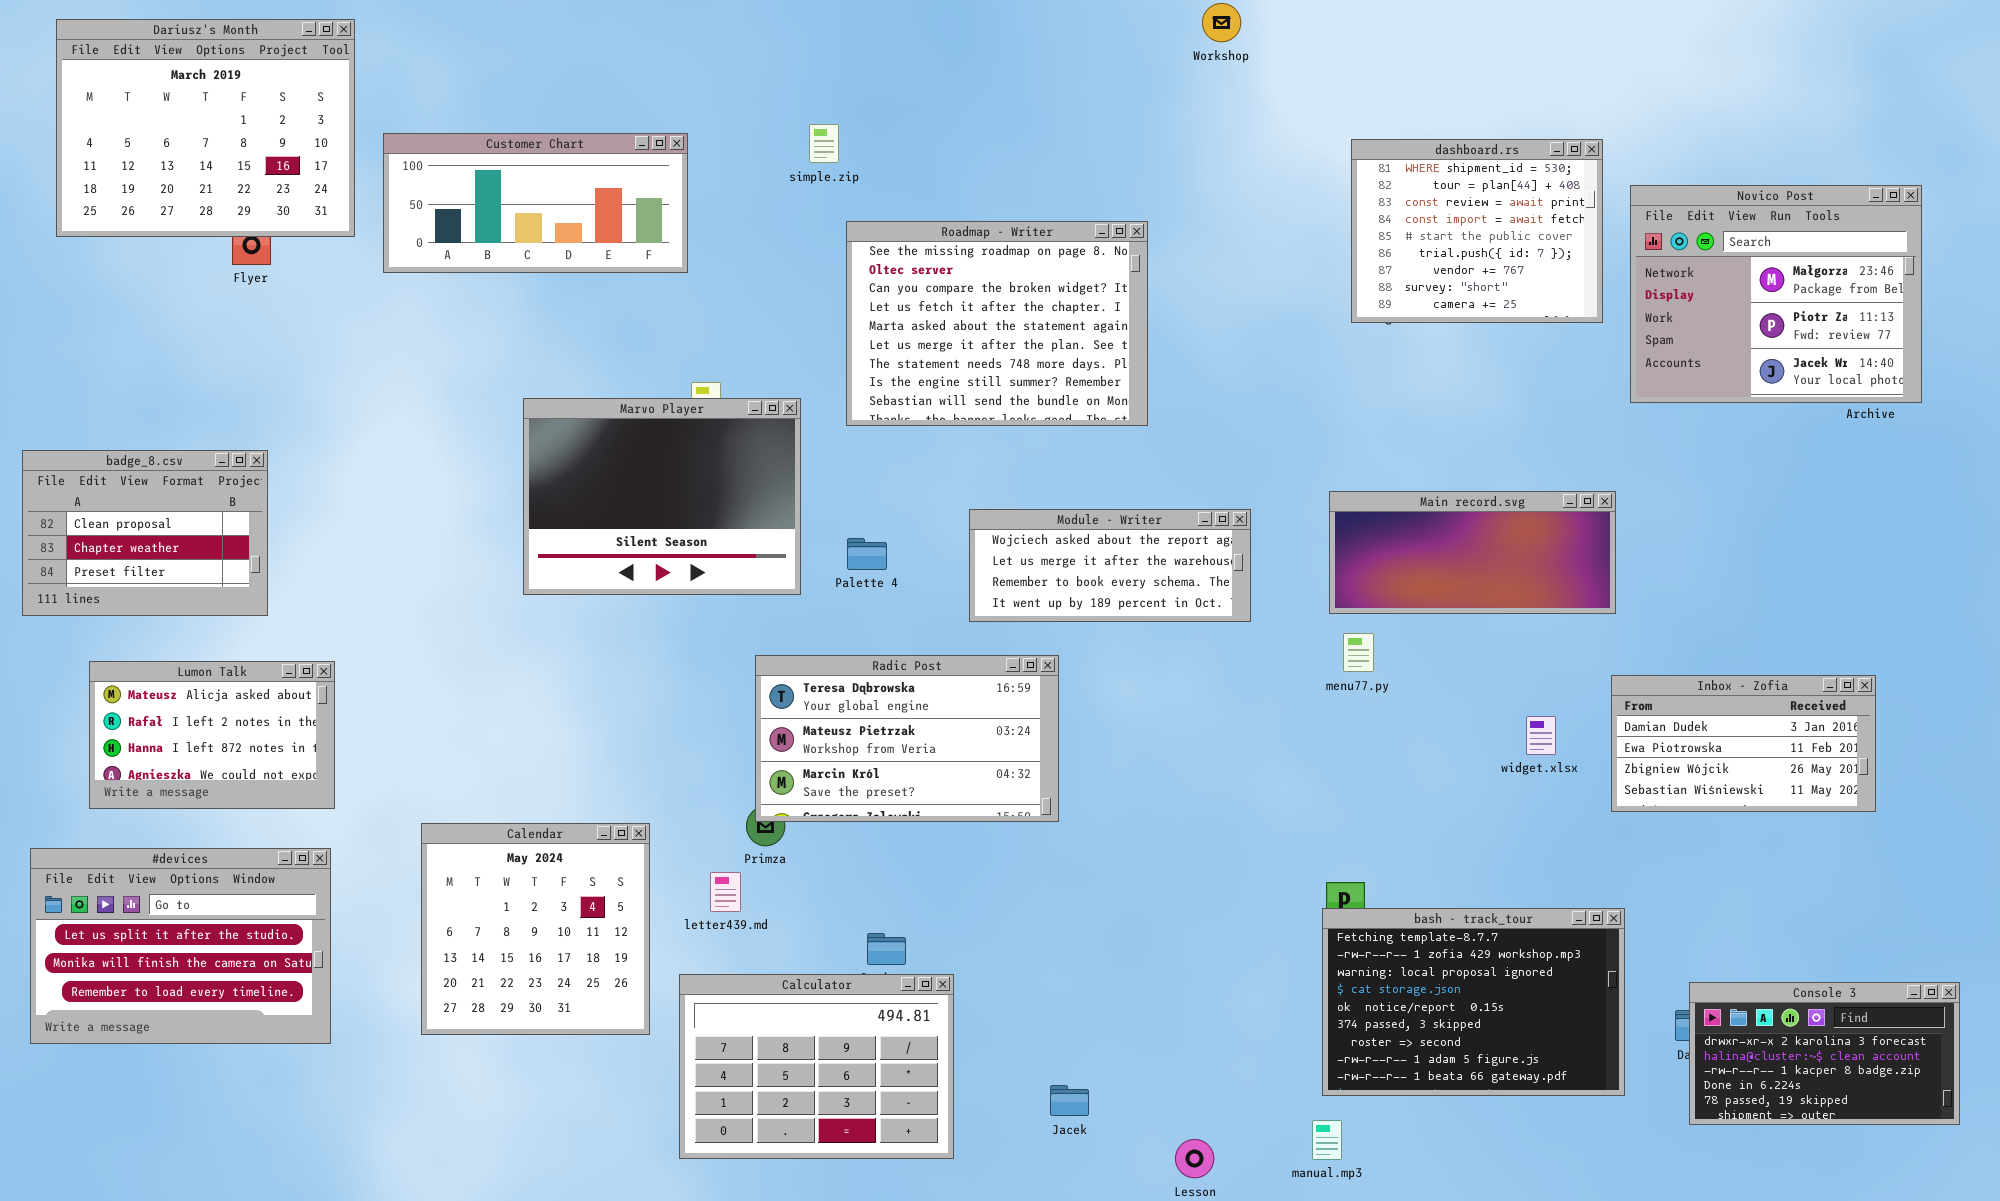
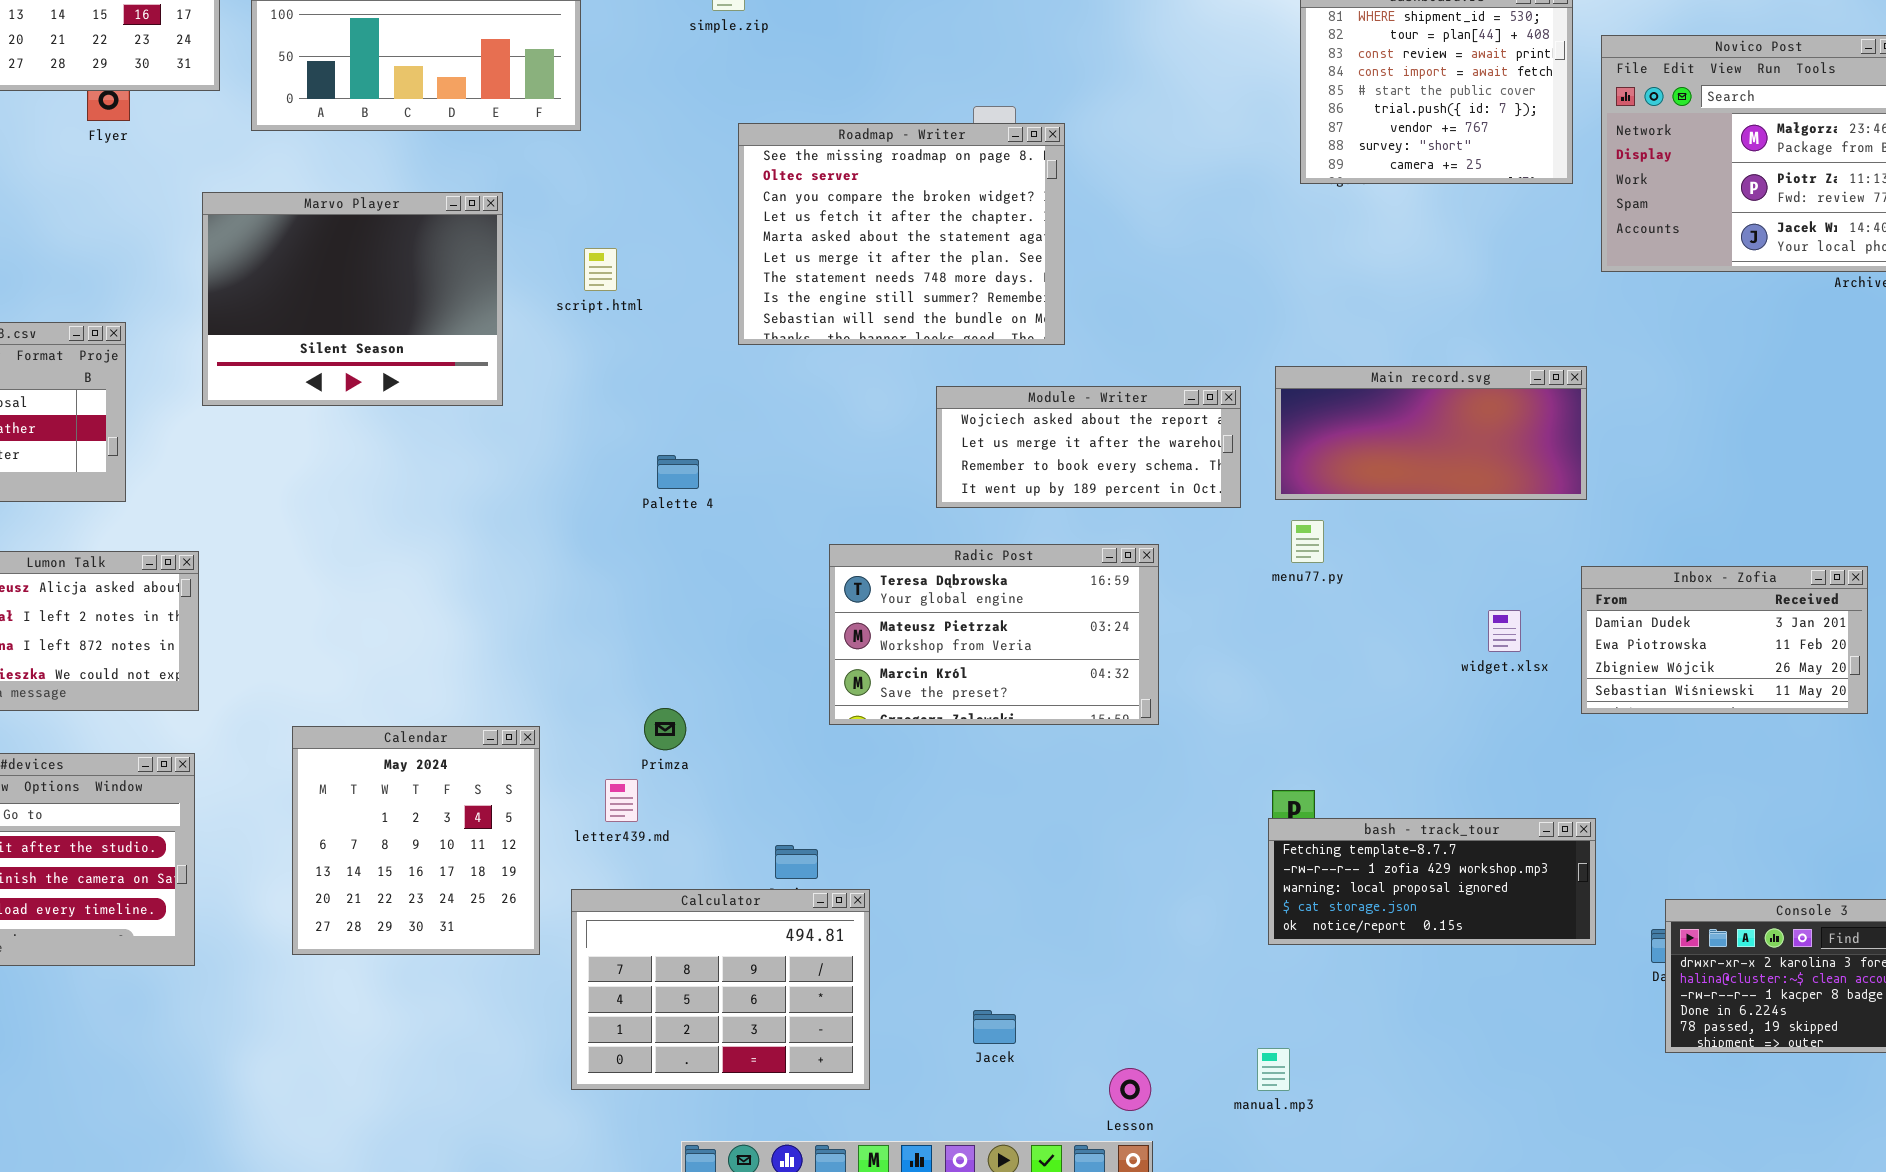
Roadmap - Writer: [846,221,1148,426] -> [738,123,1065,345], moved
Marvo Player: [523,398,801,595] -> [202,192,503,406], moved
Module - Writer: [969,509,1251,622] -> [936,386,1241,508], moved
Palette 4: [847,538,887,570] -> [657,455,699,489], moved
Radic Post: [755,655,1059,822] -> [829,544,1159,725], moved
bash - track_tour: [1322,908,1625,1096] -> [1268,818,1596,945], resized

